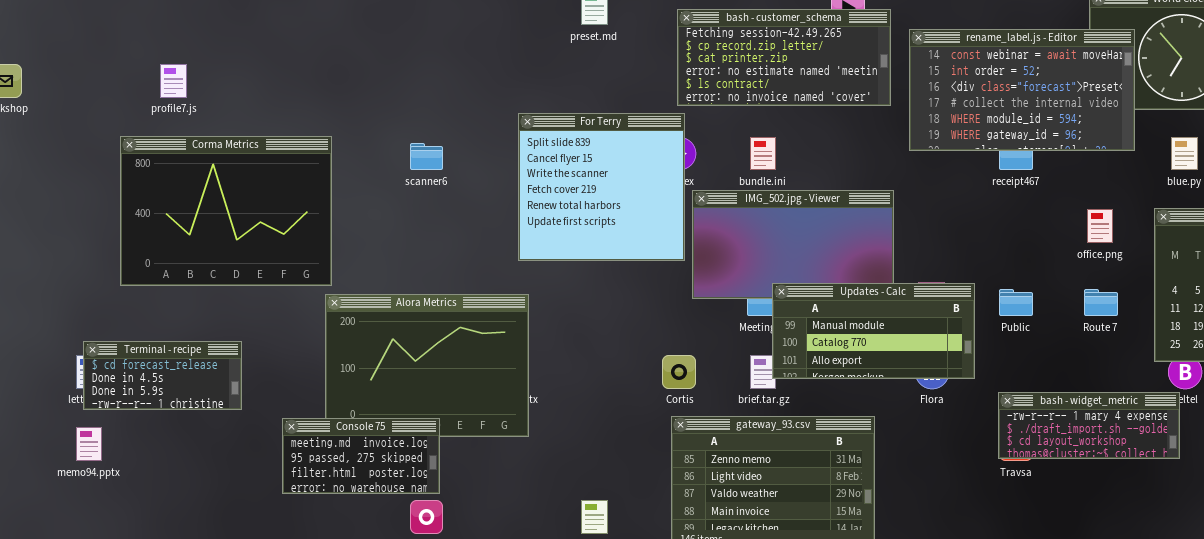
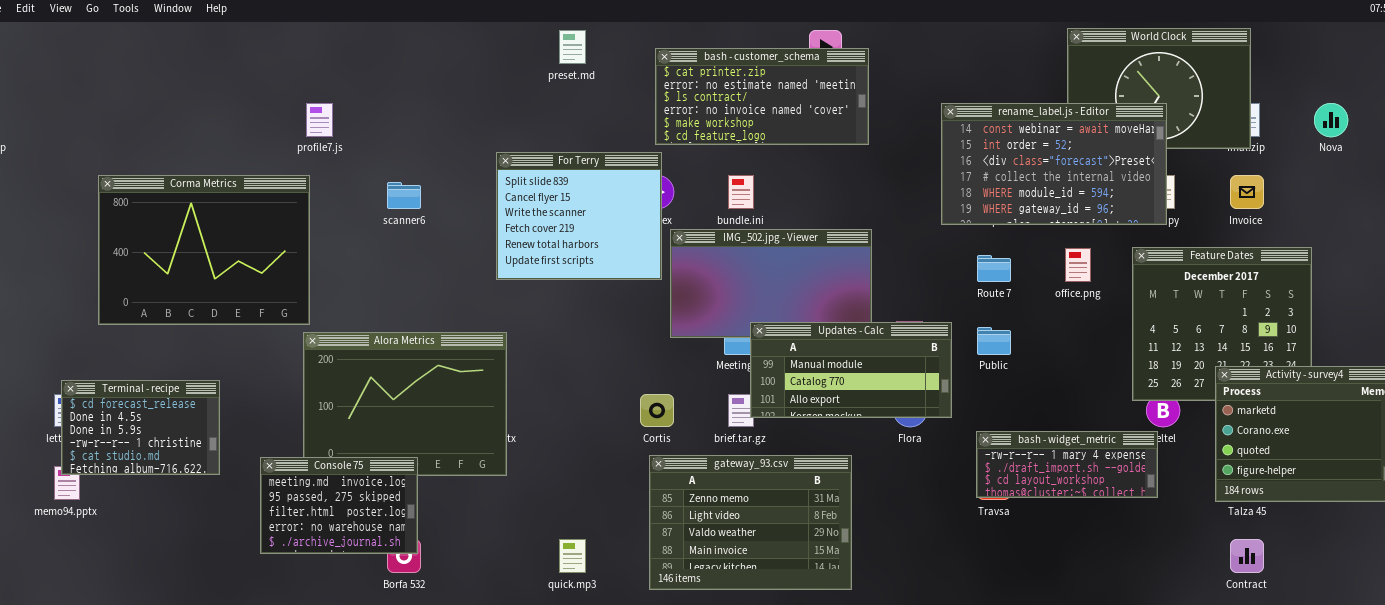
bash - customer_schema: [677,9,891,106] -> [655,48,869,145], scrolled down 2 rows
rename_label.js - Editor: [909,29,1135,151] -> [941,103,1167,225], moved
profile7.js: [160,64,187,98] -> [306,103,333,137], moved
For Terry: [518,113,685,261] -> [496,152,662,280], resized
Route 7: [1084,289,1118,316] -> [977,255,1011,282], moved
Terminal - recipe: [83,341,242,410] -> [61,380,220,475], resized
Console 75: [282,418,440,494] -> [260,457,418,554], resized

